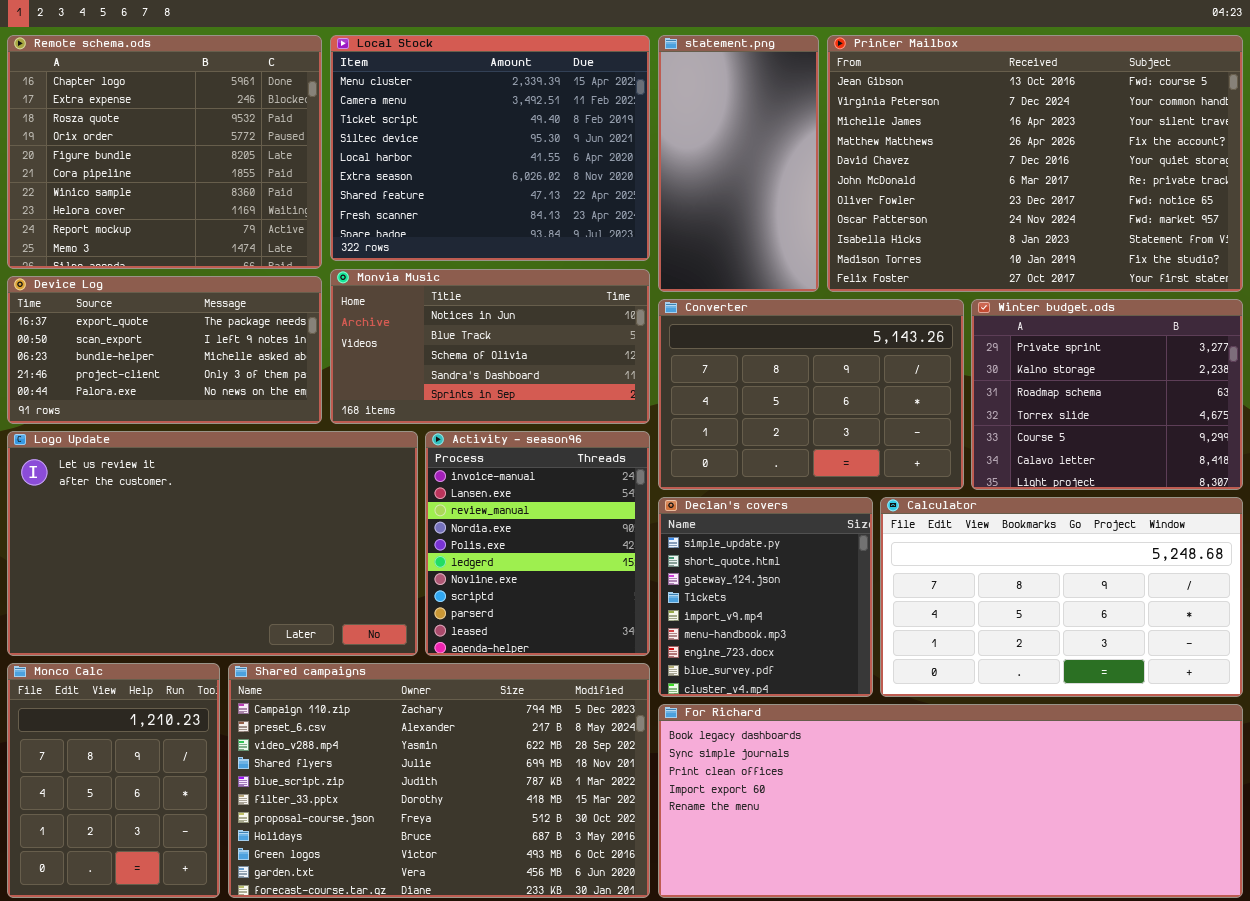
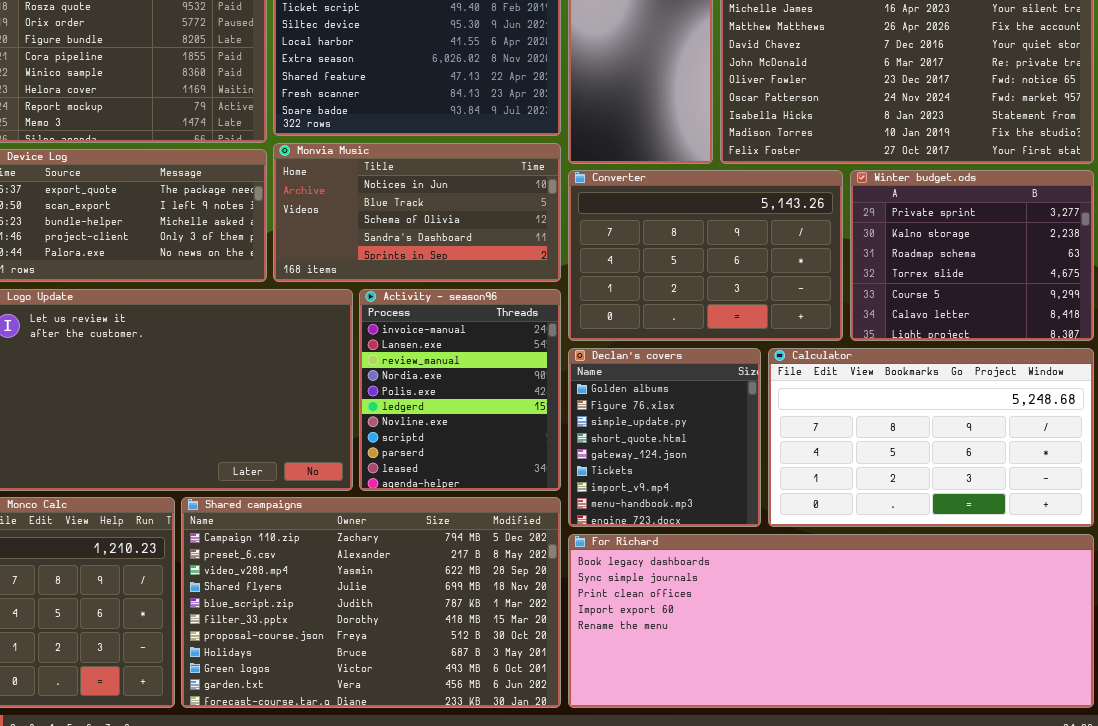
Declan's covers: [658,497,873,697] -> [568,348,761,527], scrolled up 2 rows

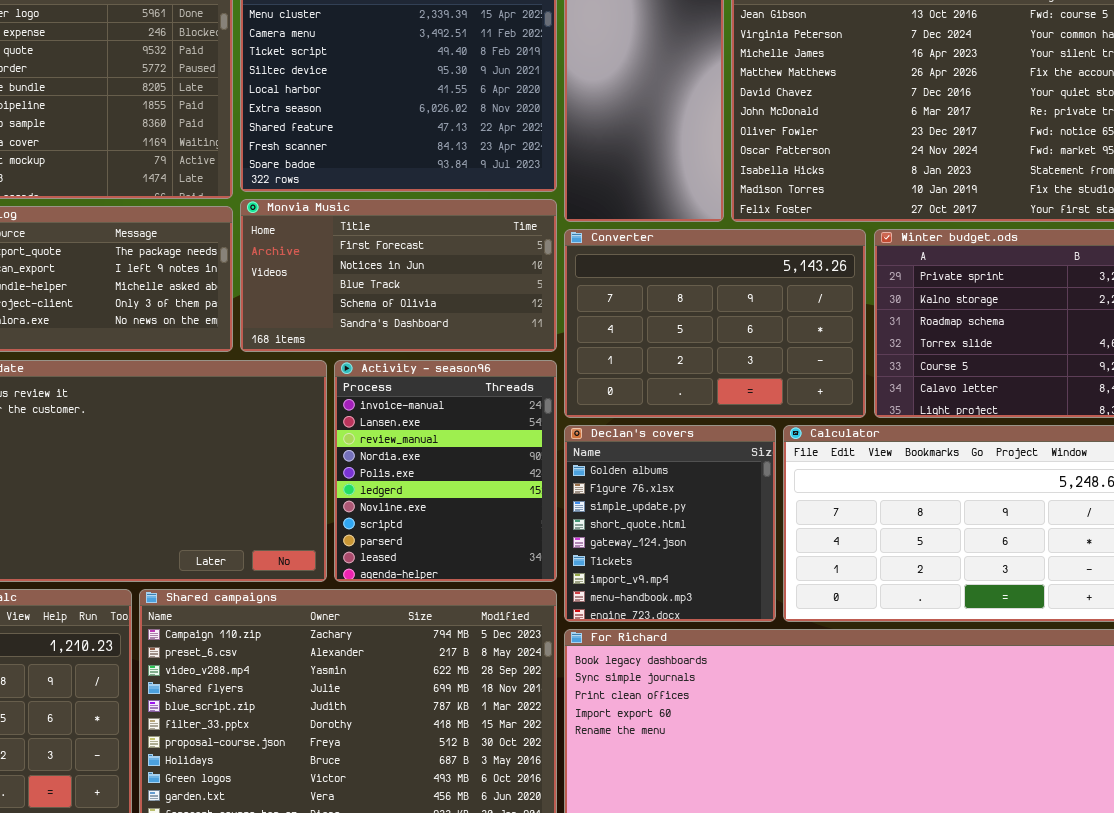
Monvia Music: [273,143,561,282] -> [240,199,557,352], scrolled up 1 row

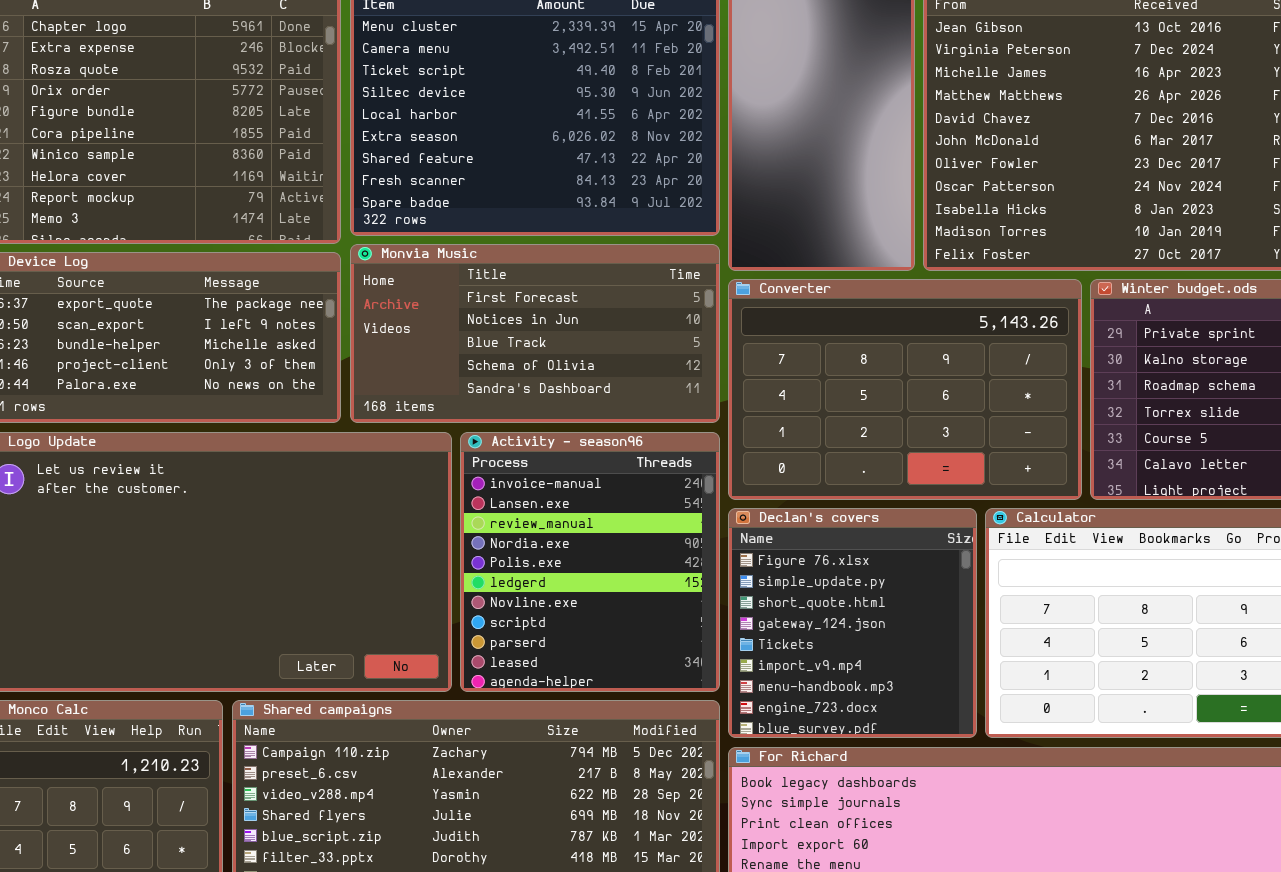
Declan's covers: [564,425,776,622] -> [728,508,977,738], scrolled down 1 row

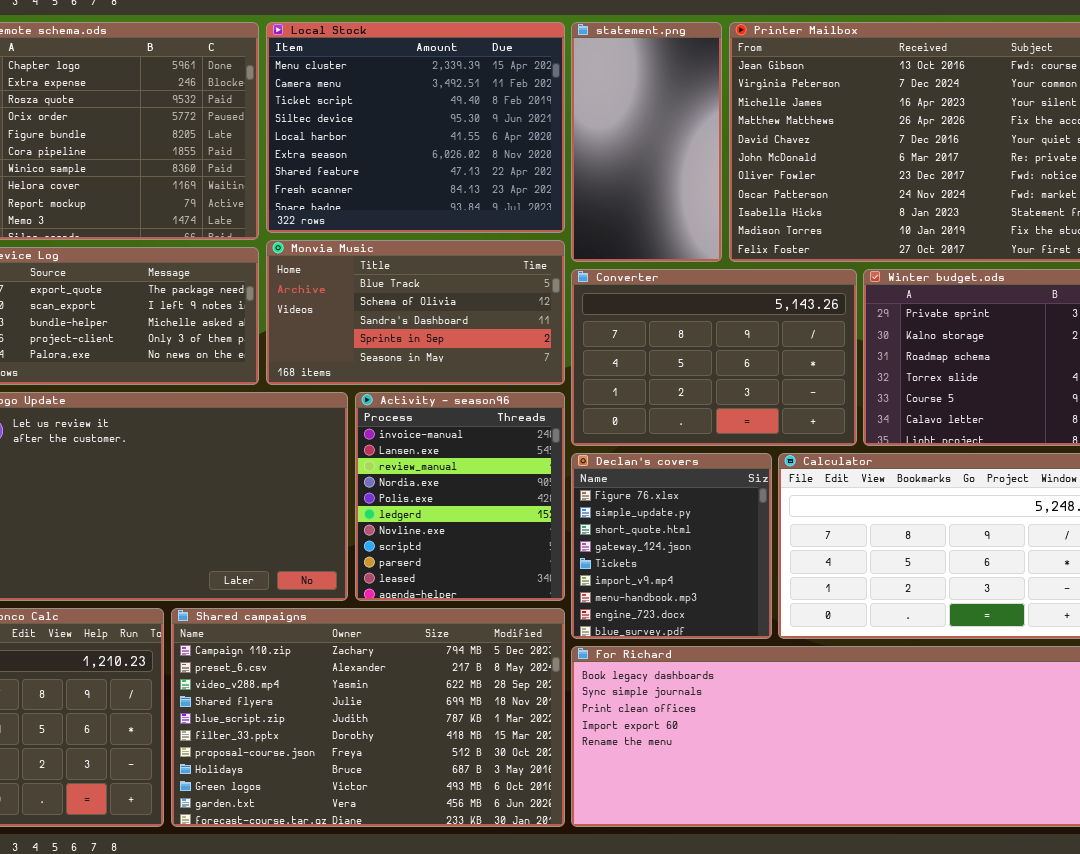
Monvia Music: [350,244,720,423] -> [266,240,565,385], scrolled down 2 rows

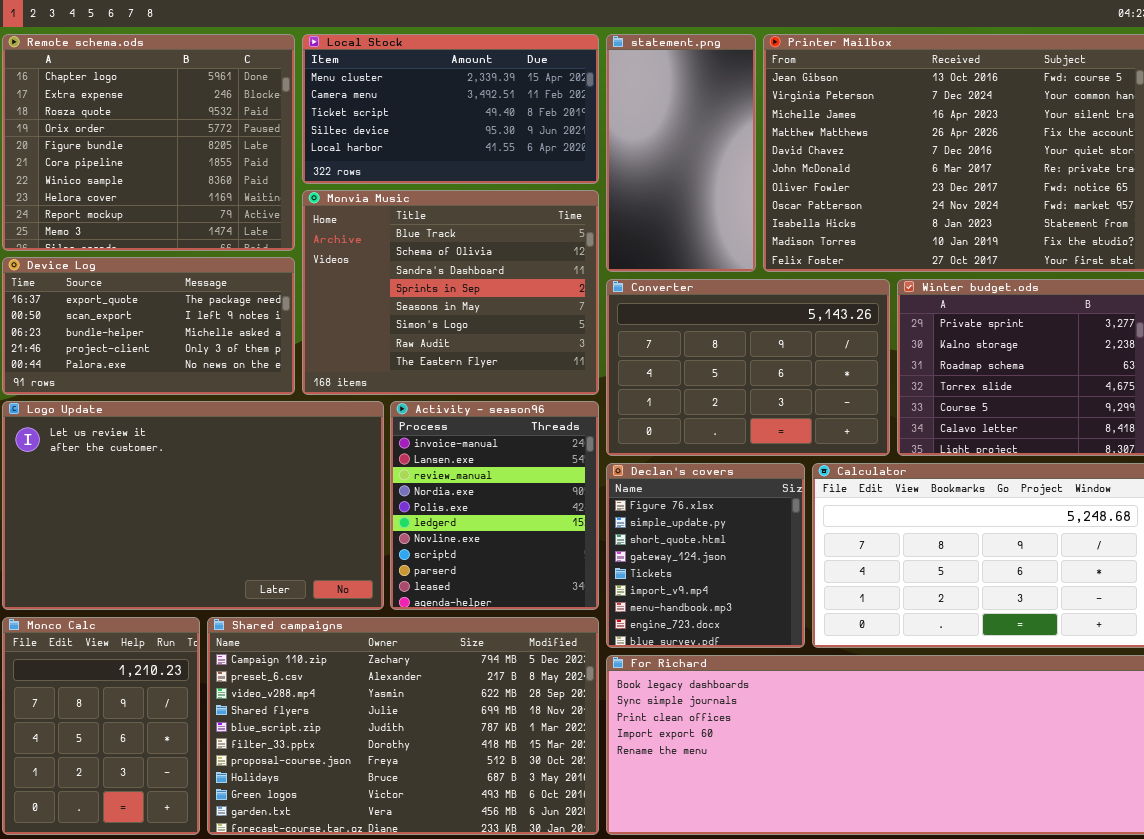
Local Stock: [266,22,565,233] -> [302,34,599,184], resized
Monvia Music: [266,240,565,385] -> [302,190,599,395], resized

